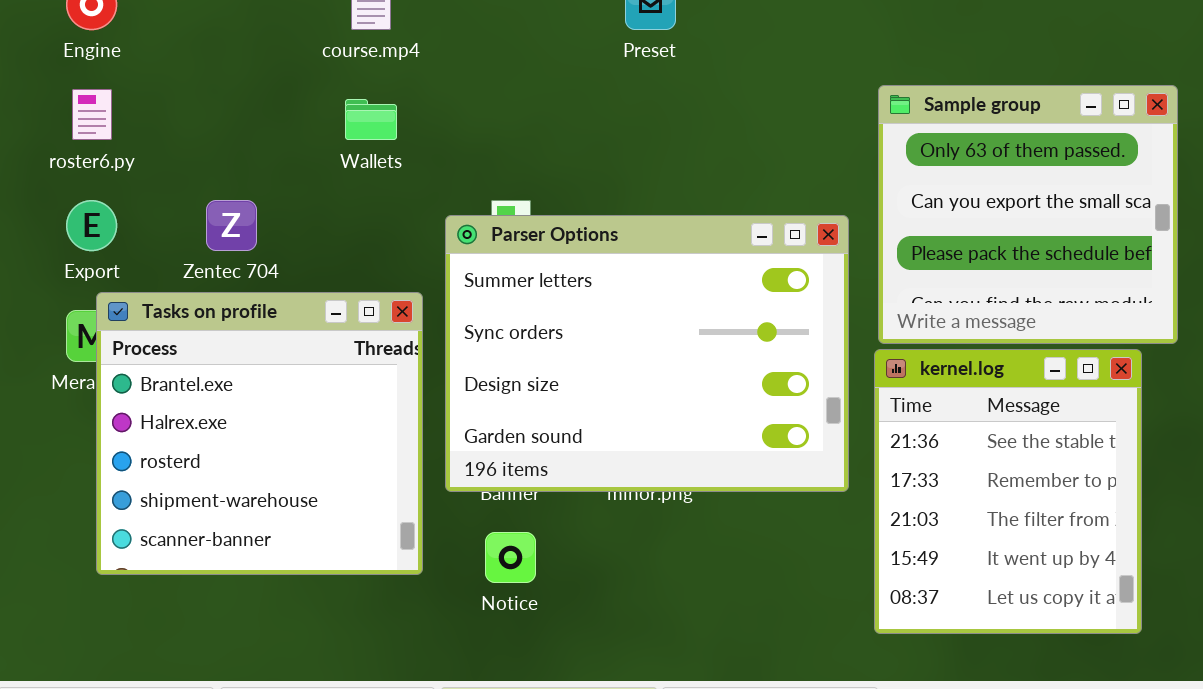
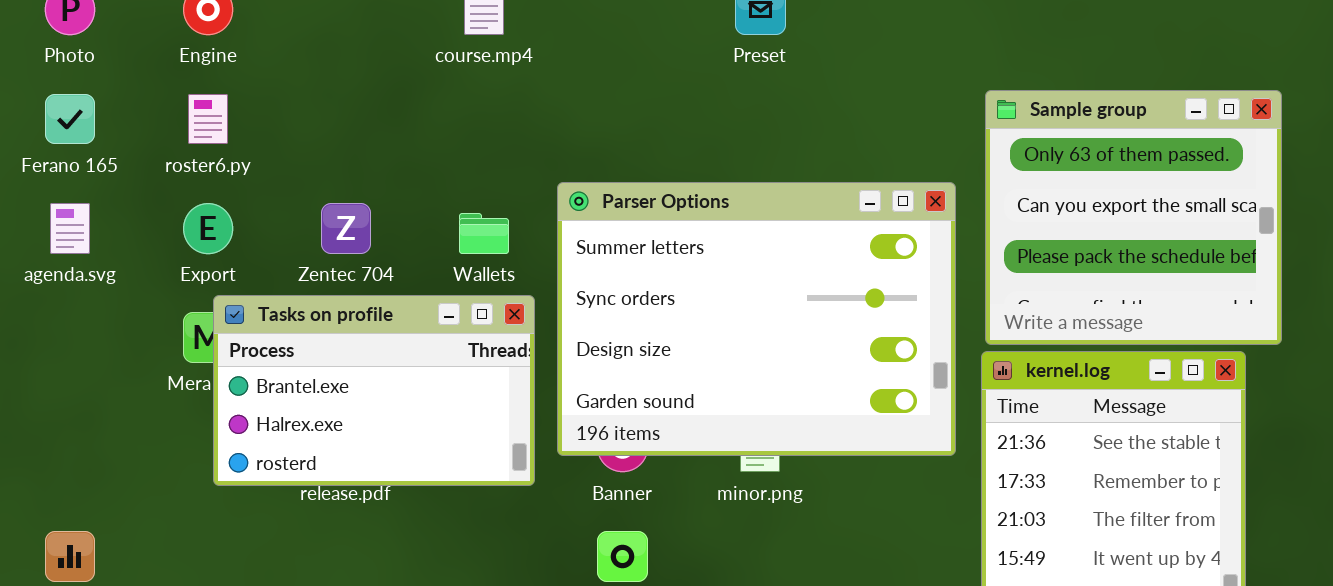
Wallets: [345,99,397,140] -> [459,213,509,254], moved
Parser Options: [445,215,849,492] -> [557,182,956,456], moved
Tasks on profile: [96,292,423,575] -> [213,295,535,486], resized

